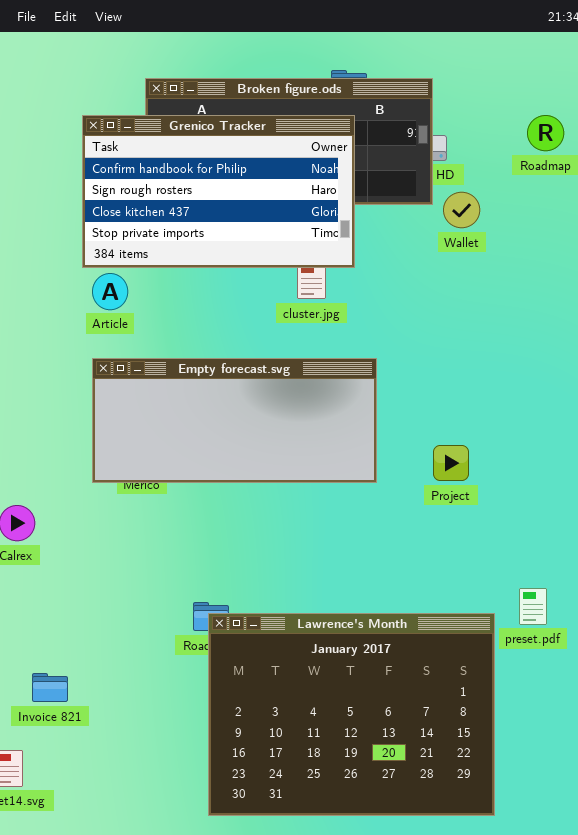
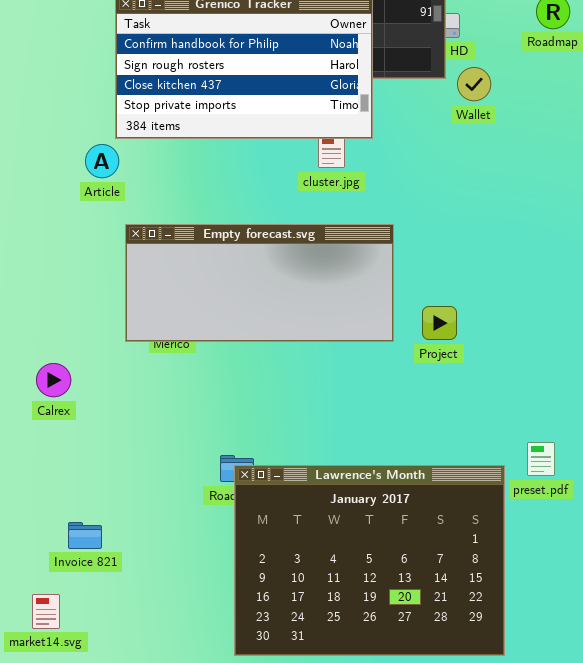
Article: [92,273,128,310] -> [85,144,119,178], moved
Project: [433,445,469,481] -> [422,306,457,340], moved

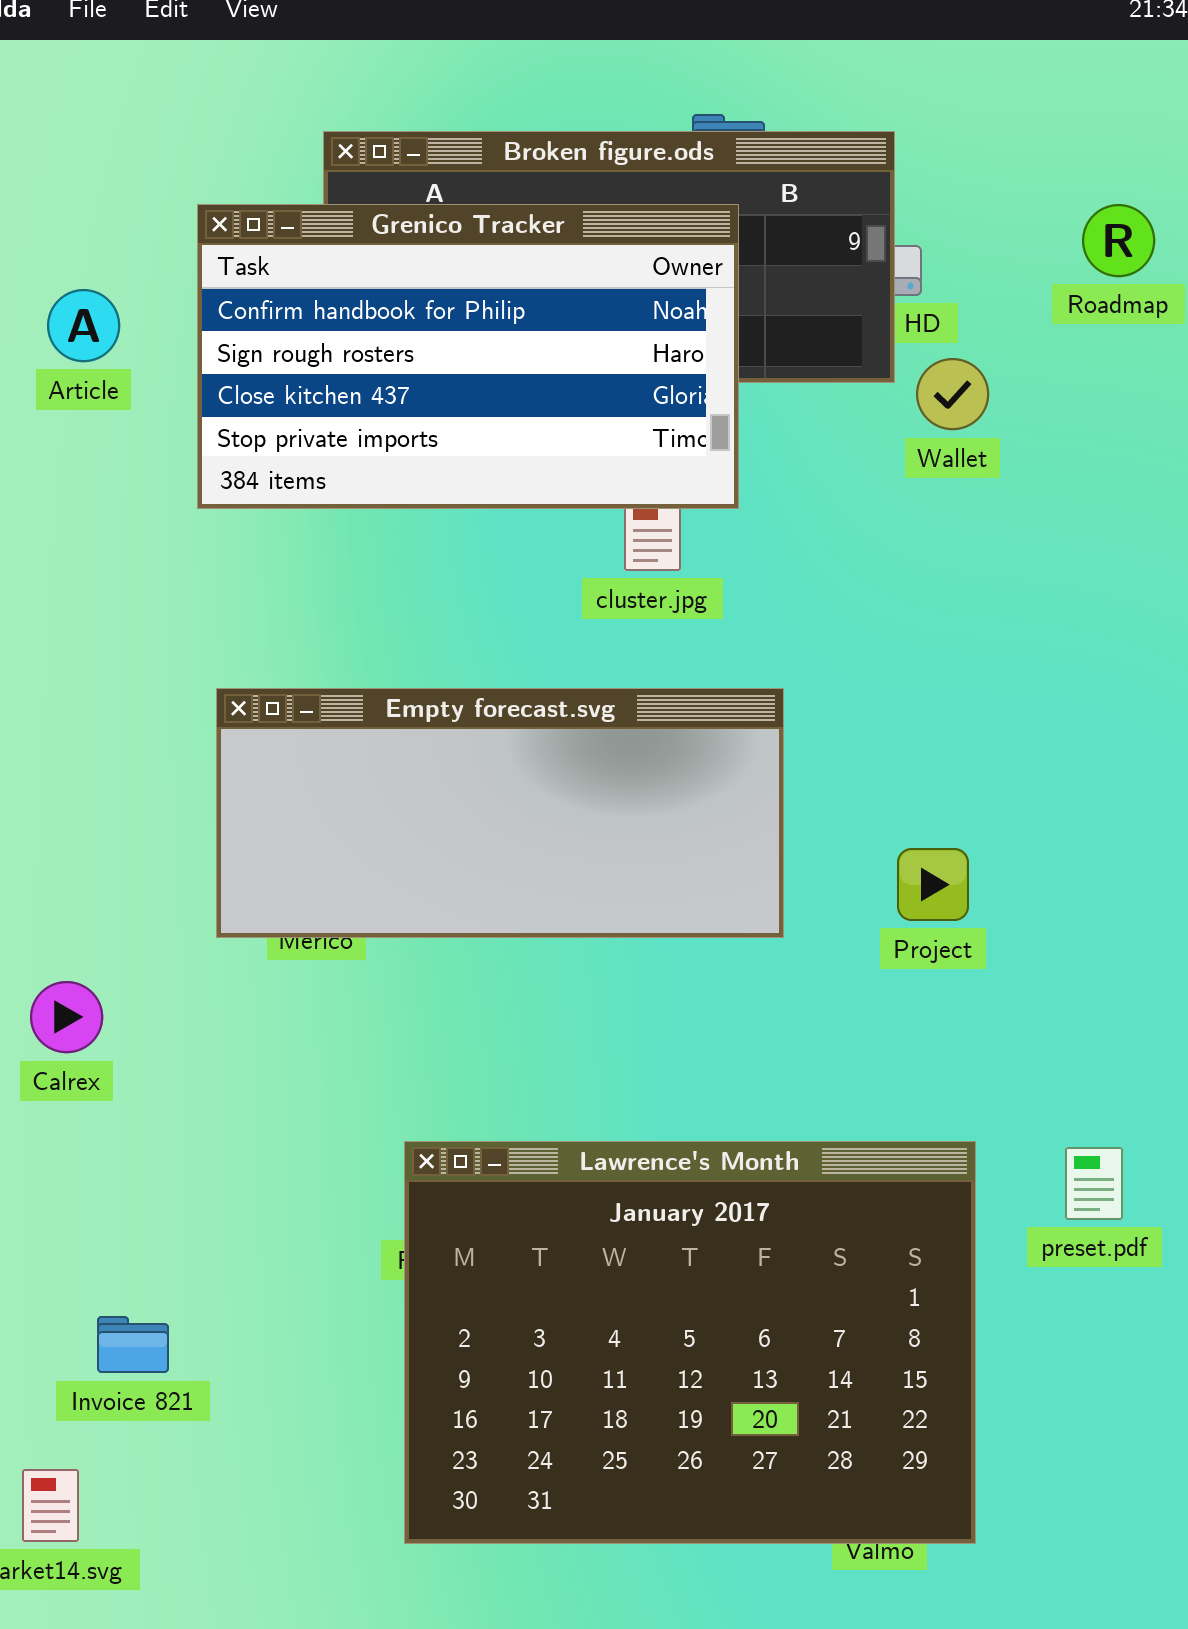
Article: [85,144,119,178] -> [47,289,120,362], moved
Project: [422,306,457,340] -> [897,848,969,921], moved
Lawrence's Month: [234,465,505,656] -> [404,1141,976,1544], moved

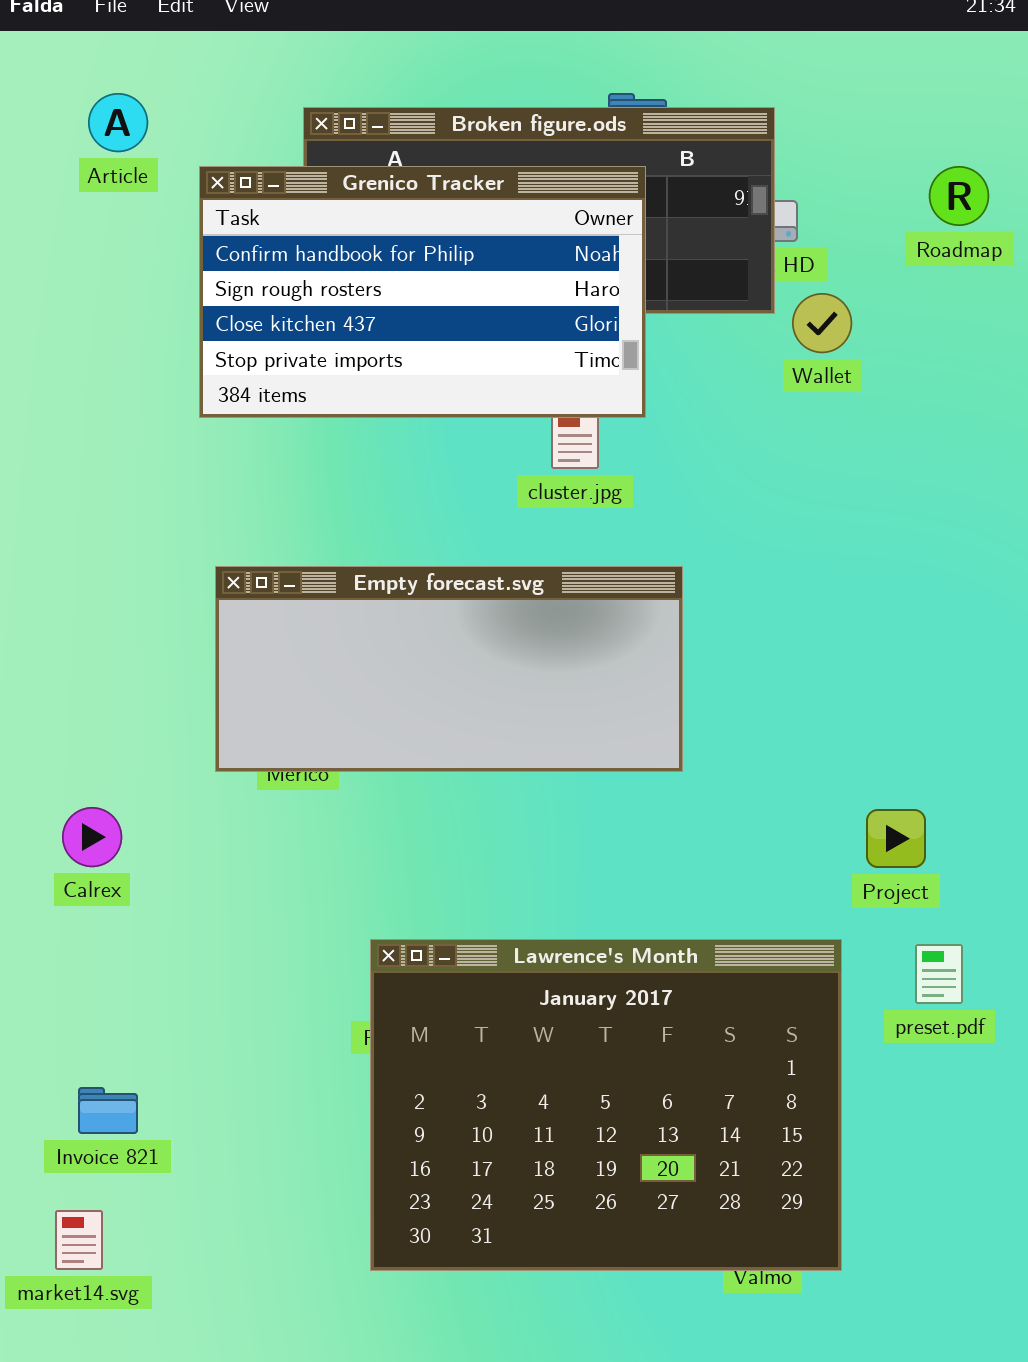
Article: [47,289,120,362] -> [88,93,148,152], moved
Project: [897,848,969,921] -> [866,809,926,868], moved
Invoice 821: [97,1316,169,1373] -> [78,1087,138,1134], moved

